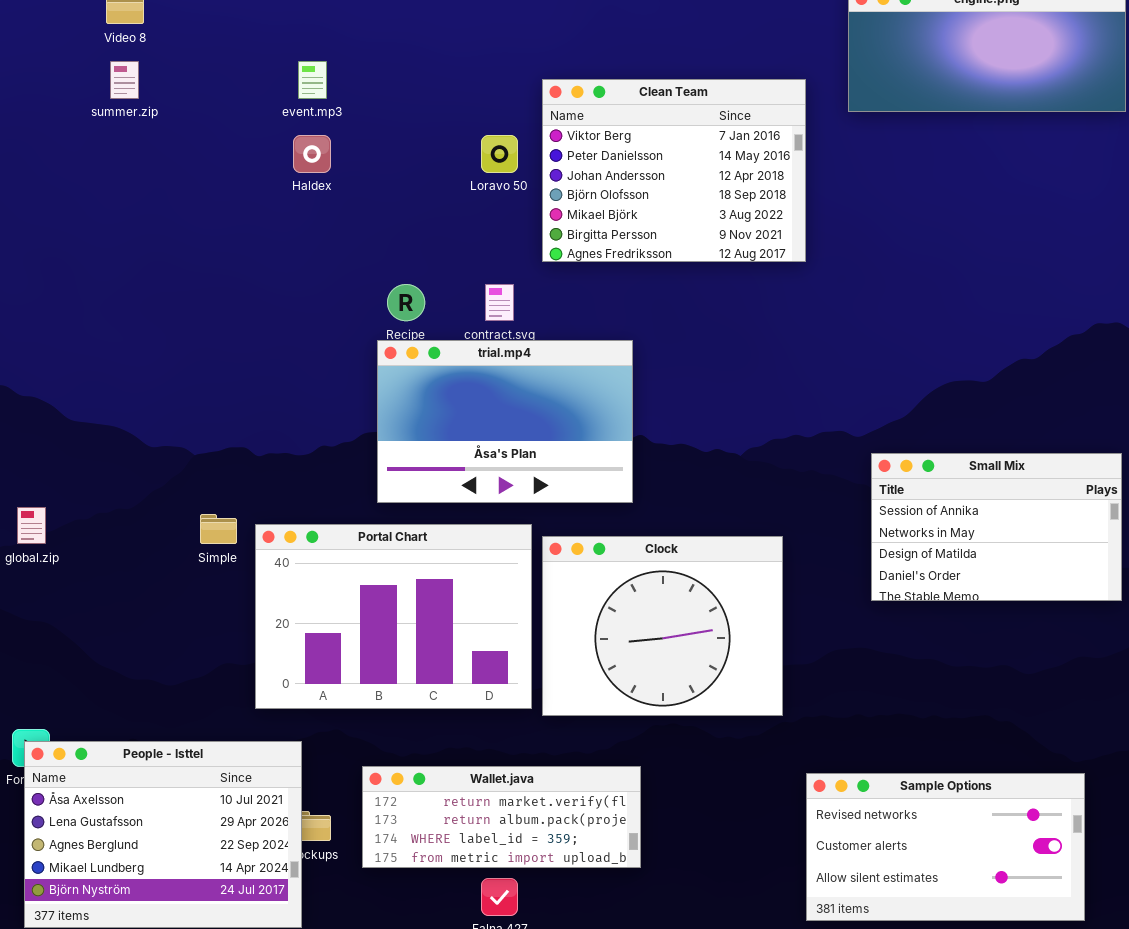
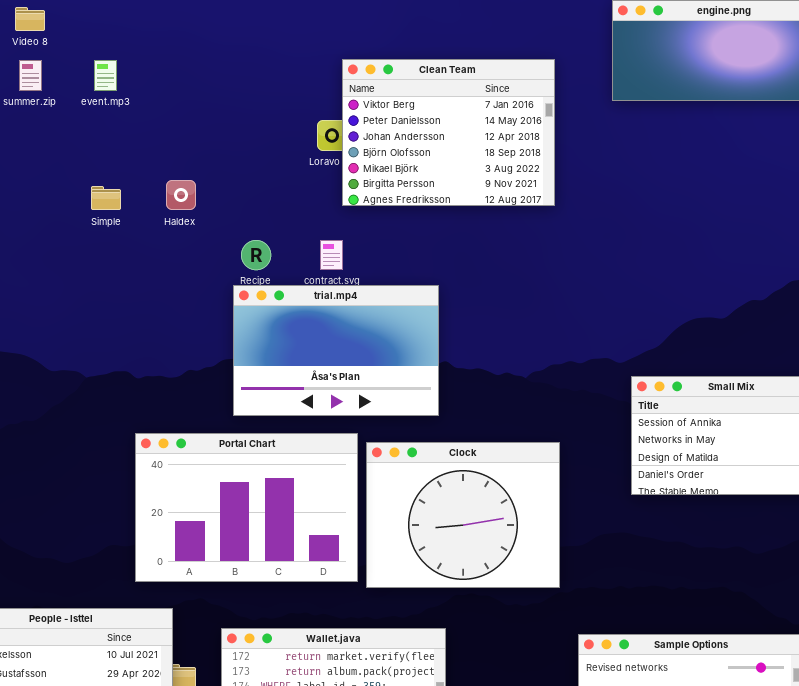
event.mp3: [298,61,327,99] -> [94,60,117,91], moved
Clean Team: [542,79,806,262] -> [342,59,555,206], moved
Haldex: [293,135,331,173] -> [166,180,196,210], moved
Simple: [200,514,237,544] -> [91,186,121,210], moved

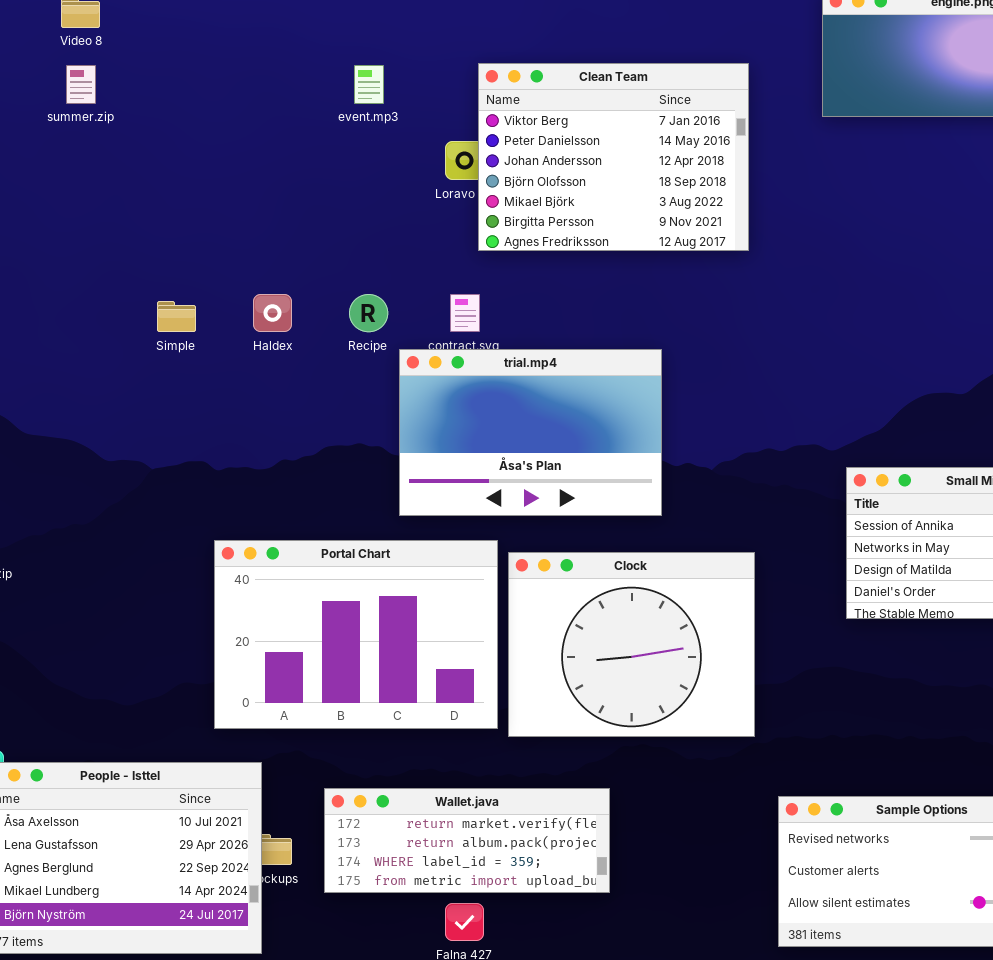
event.mp3: [94,60,117,91] -> [354,65,384,104], moved
Haldex: [166,180,196,210] -> [253,294,292,332], moved
Simple: [91,186,121,210] -> [157,301,196,332], moved
trial.mp4: [233,285,439,416] -> [399,349,662,516], moved

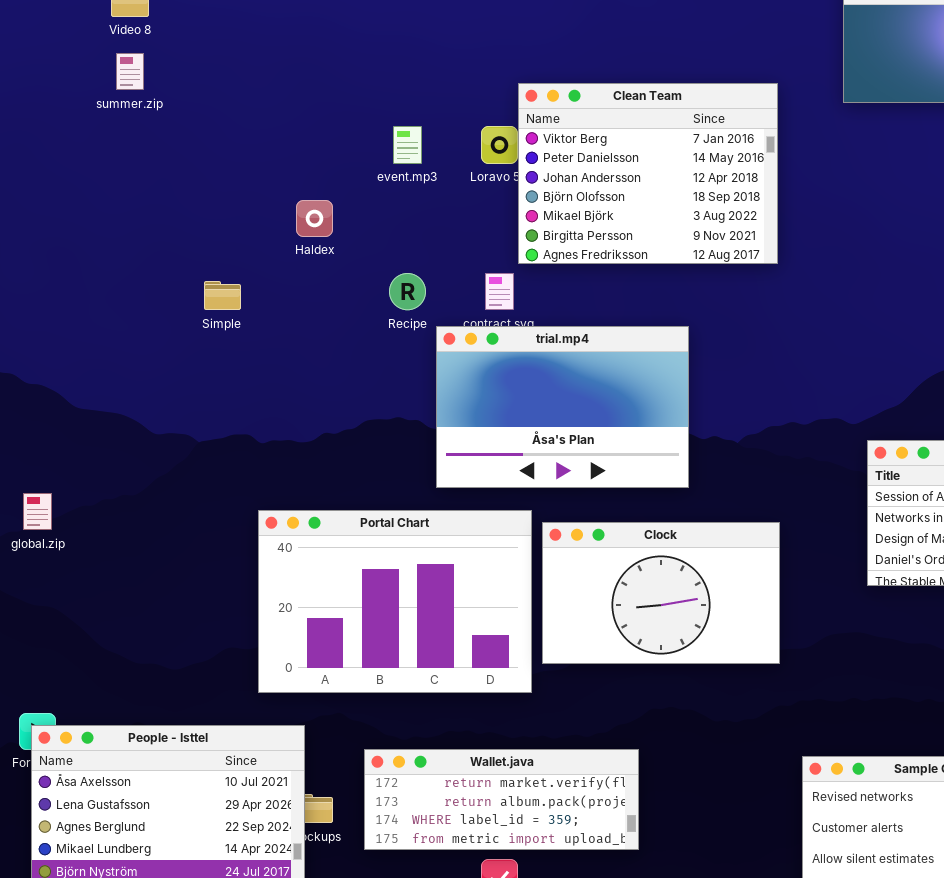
Clean Team: [478,63,749,251] -> [518,83,778,264], moved
event.mp3: [354,65,384,104] -> [393,126,422,164], moved
Haldex: [253,294,292,332] -> [296,200,333,237], moved
Clock: [508,552,755,737] -> [542,522,780,664], resized

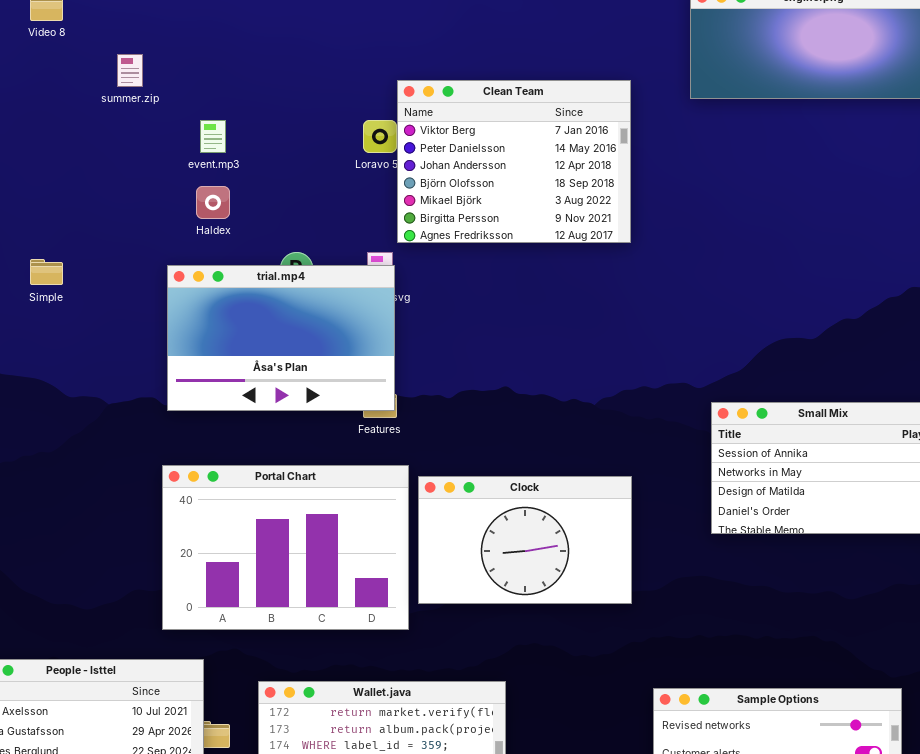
summer.zip: [116,53,144,90] -> [117,54,143,87], moved
event.mp3: [393,126,422,164] -> [200,120,226,153], moved
Simple: [204,281,241,310] -> [30,259,63,285], moved
trial.mp4: [436,326,689,488] -> [167,265,395,411], moved

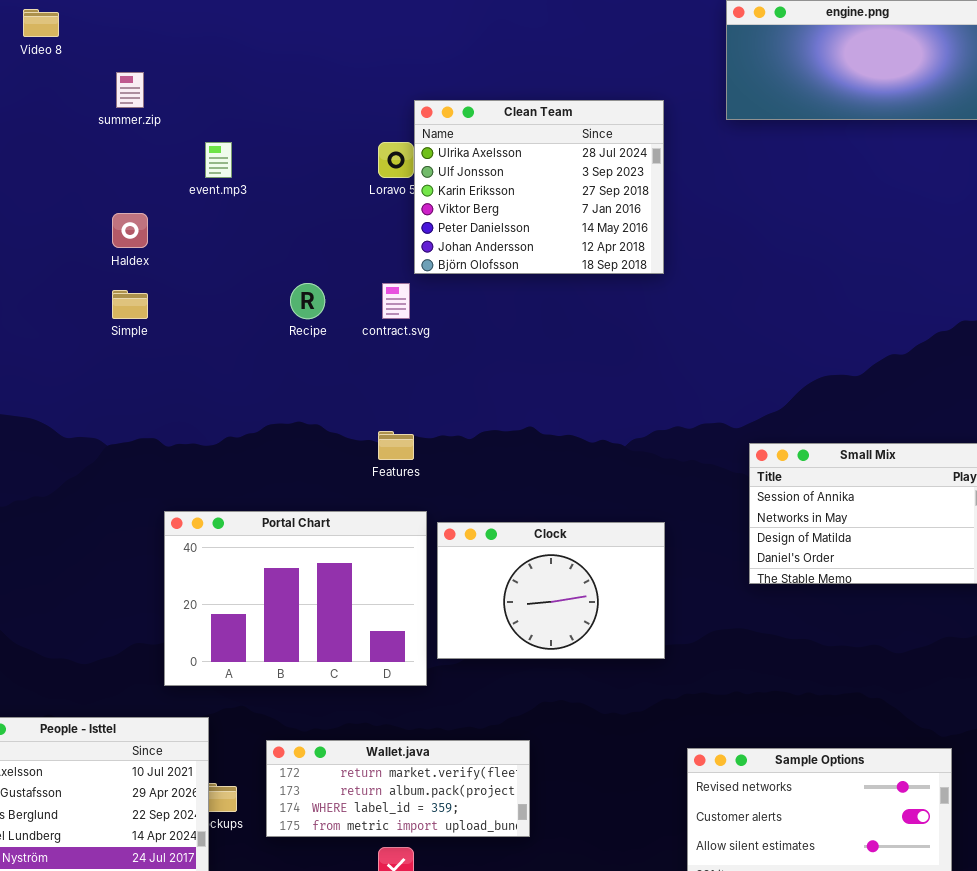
Clean Team: [397,80,631,243] -> [414,100,664,274], scrolled up 3 rows
Haldex: [196,186,230,219] -> [112,213,148,248], moved
Simple: [30,259,63,285] -> [112,290,148,319], moved
trial.mp4: [167,265,395,411] -> none, closed

